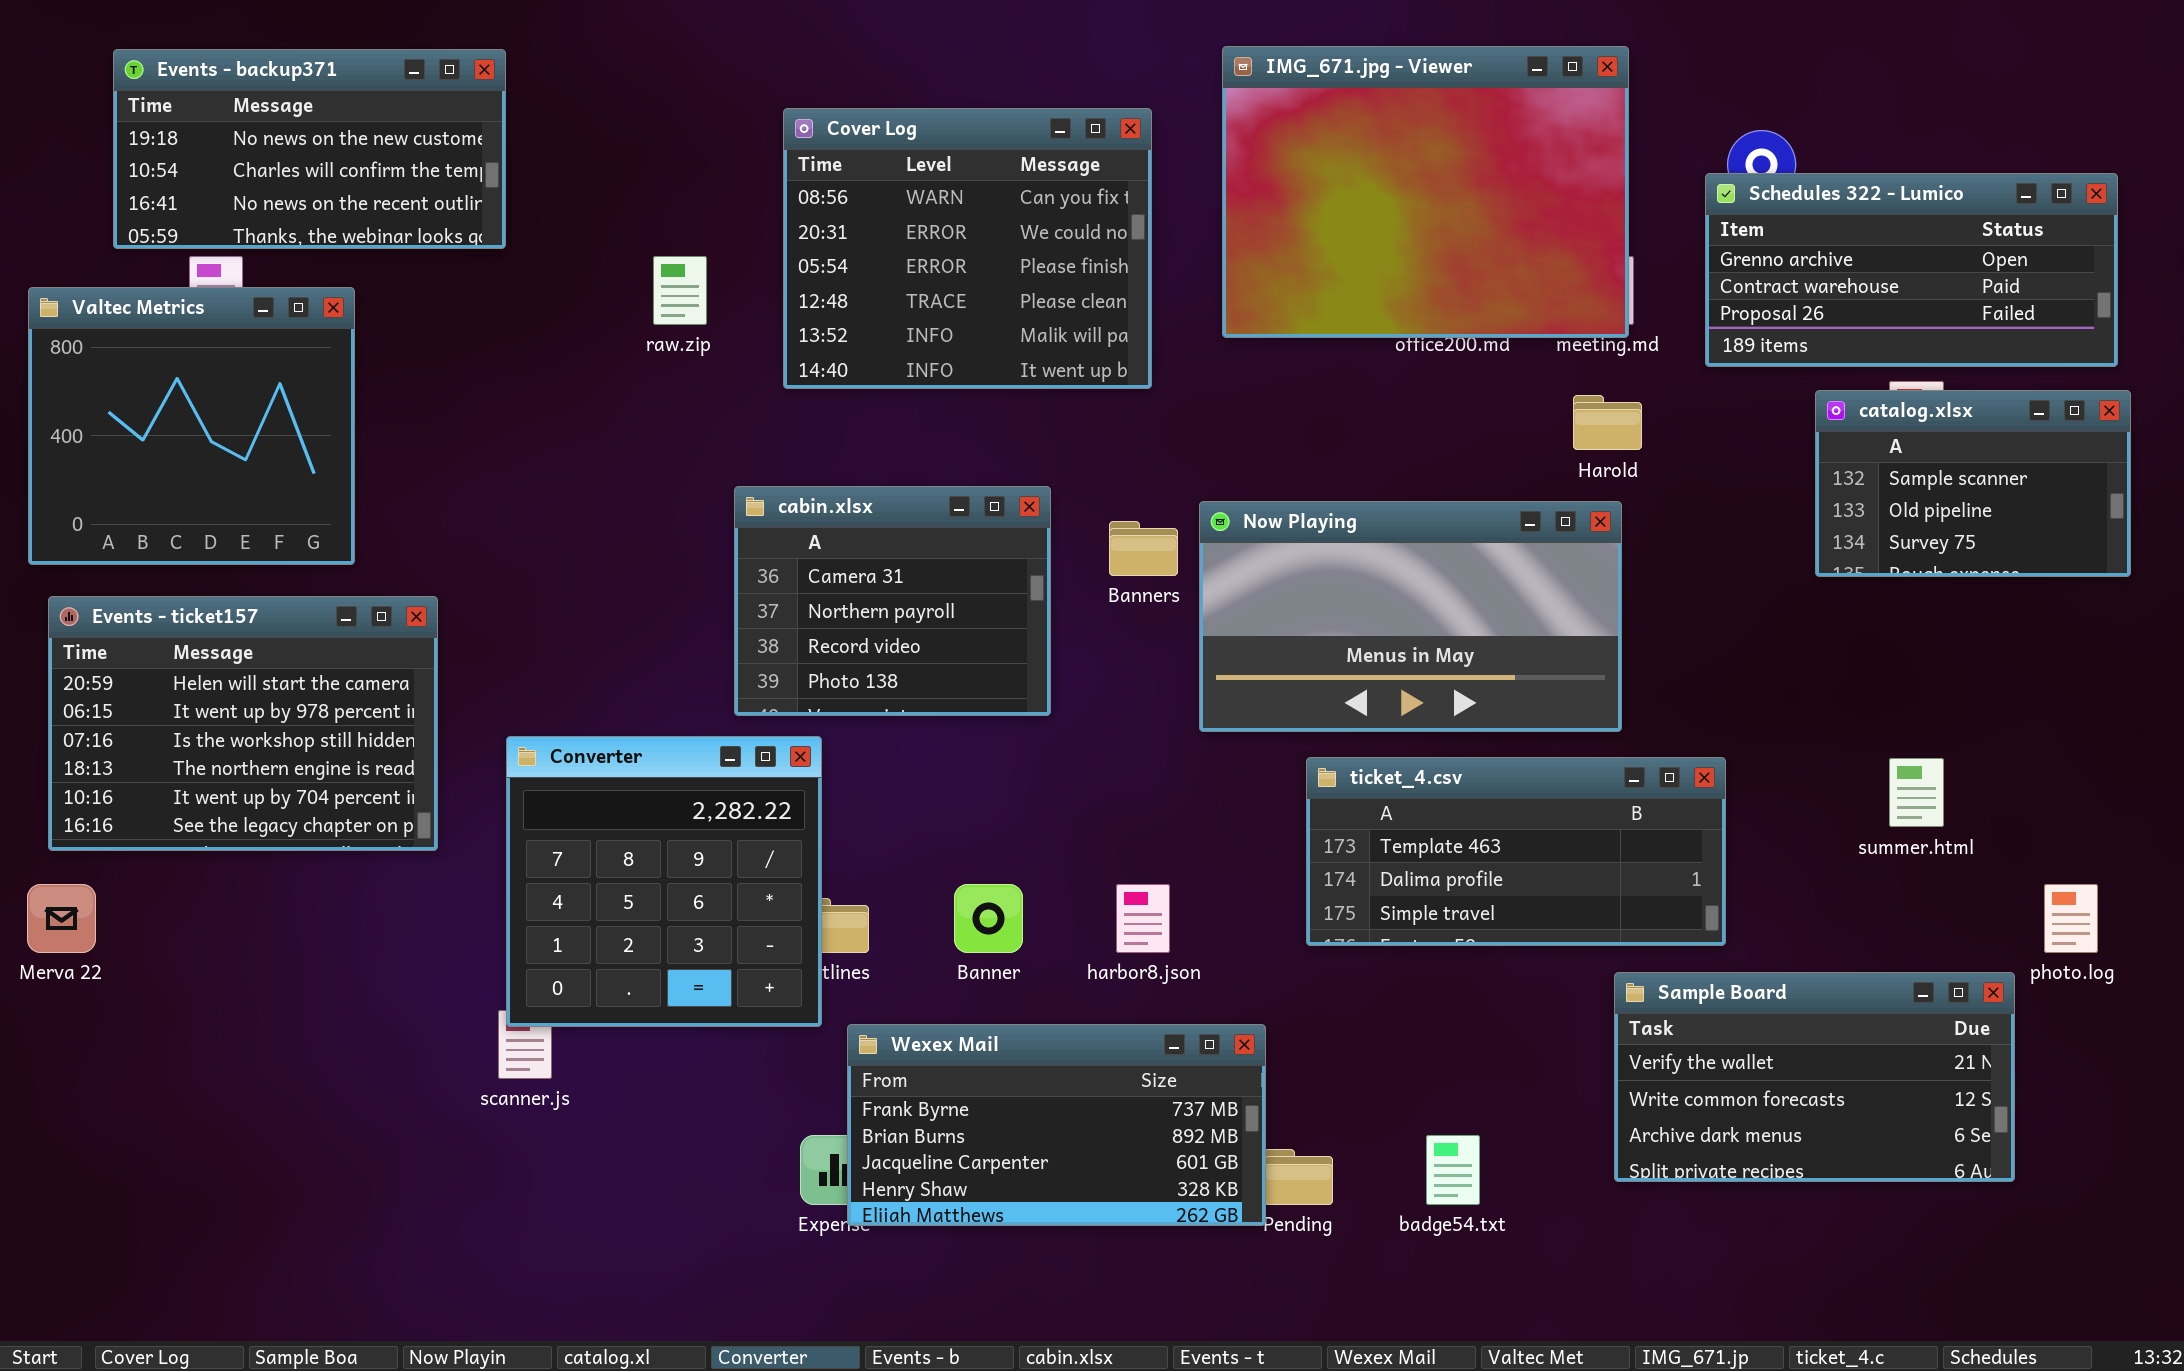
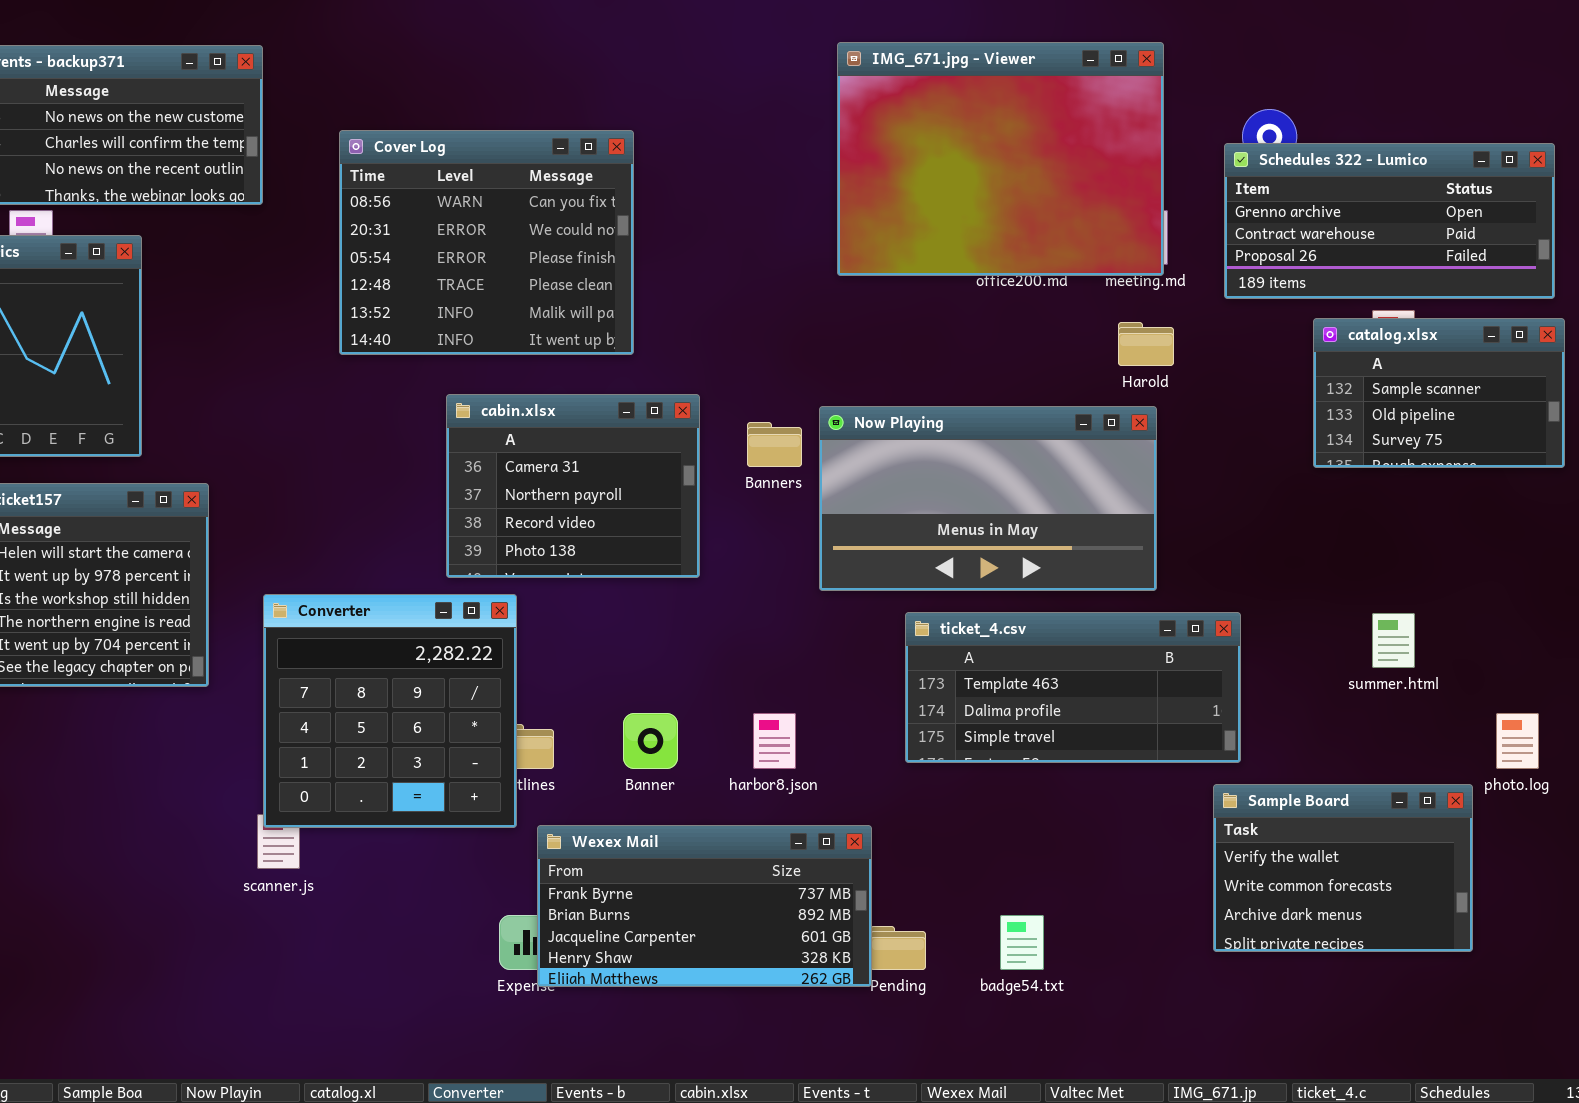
Cover Log: [783,108,1152,389] -> [339,130,634,355], moved
Sample Board: [1614,972,2015,1182] -> [1213,784,1473,952], resized

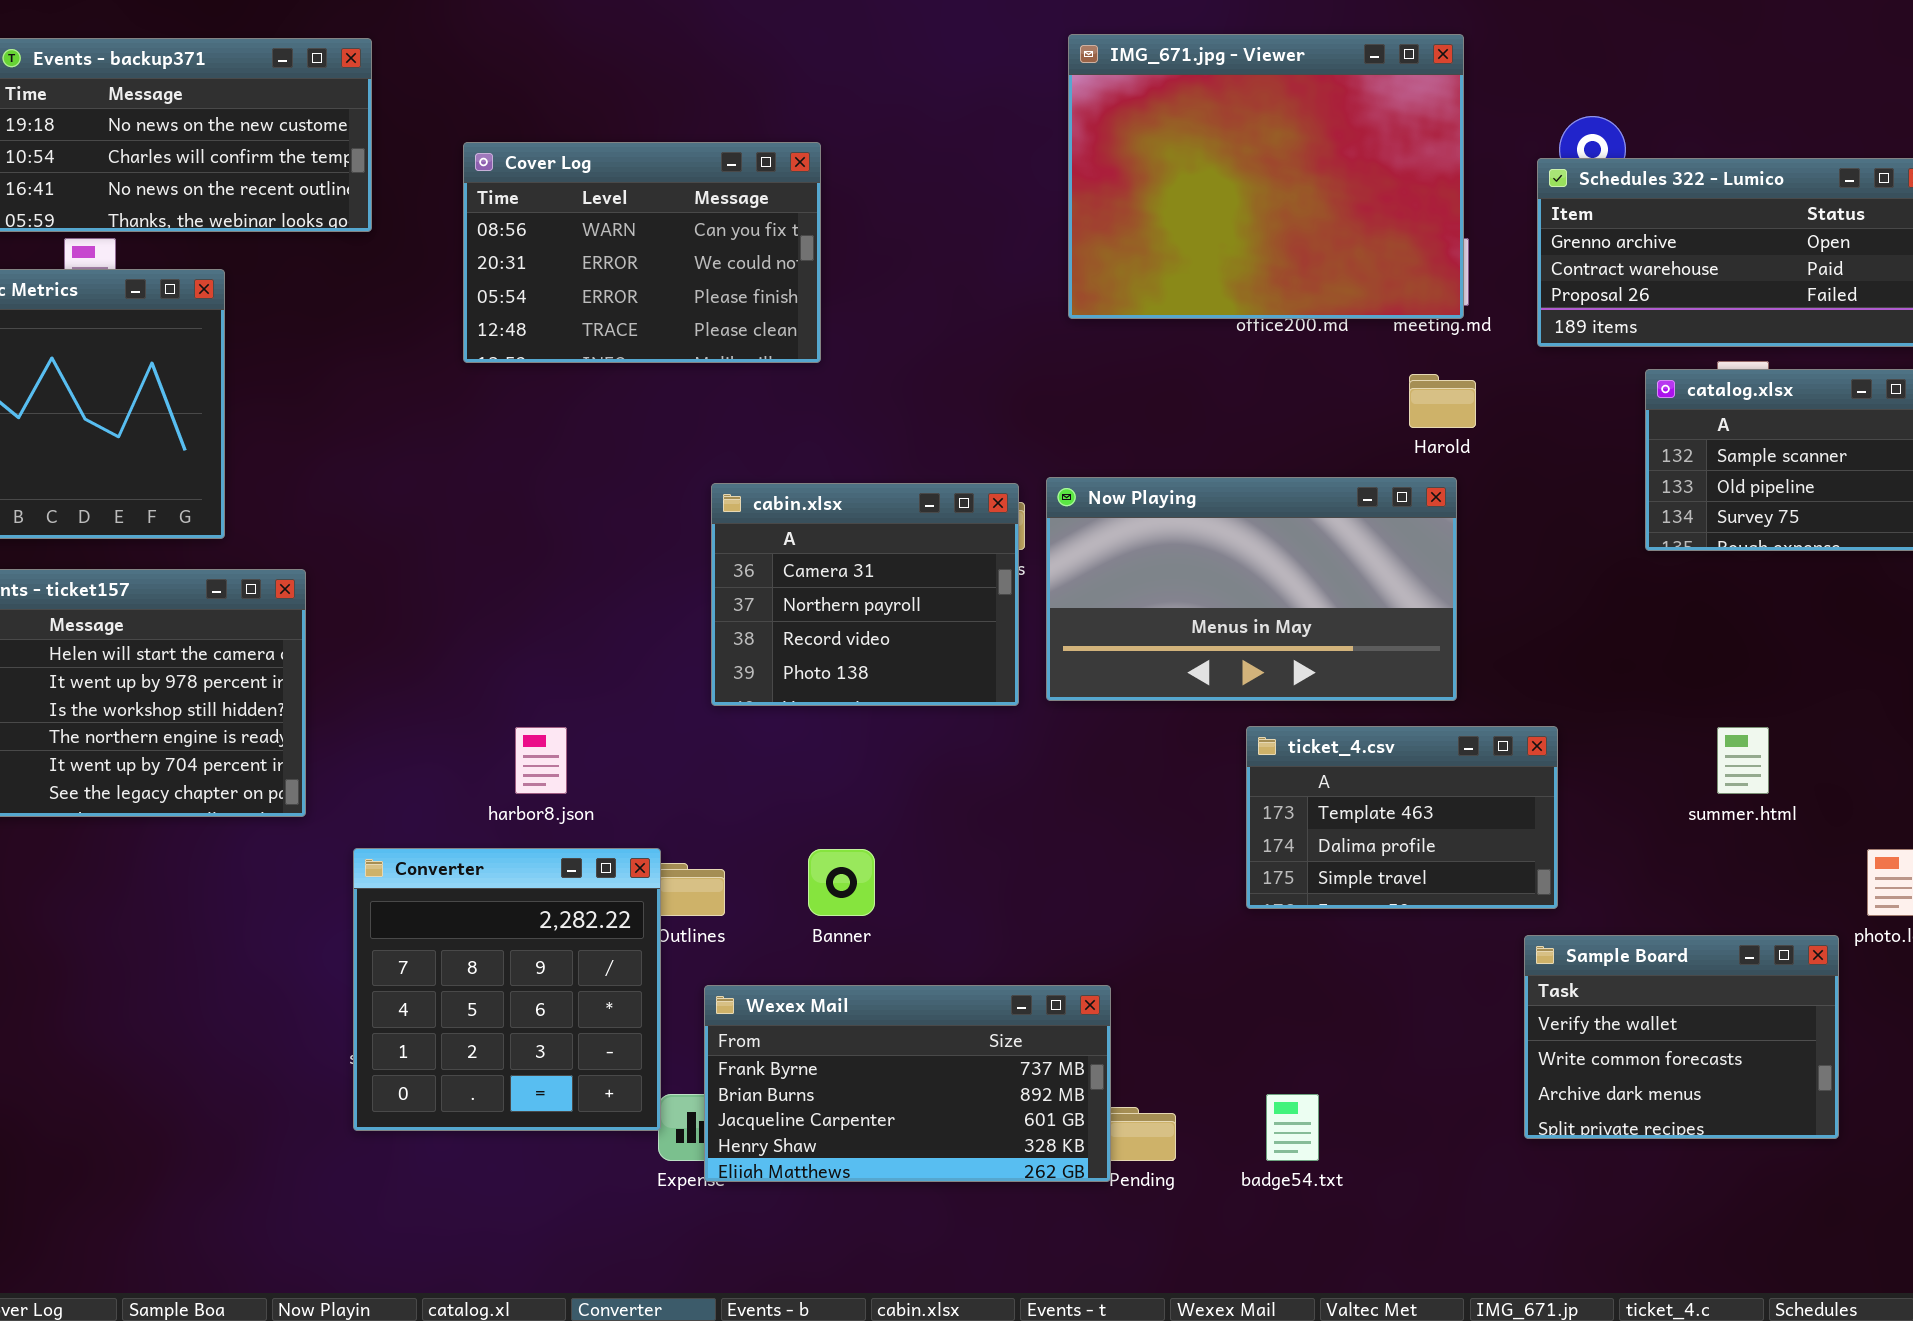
Cover Log: [339,130,634,355] -> [463,142,821,363], resized
cabin.xlsx: [446,394,700,578] -> [711,483,1019,706], moved
Converter: [263,594,517,828] -> [353,848,661,1131], moved
ticket_4.csv: [905,612,1241,763] -> [1246,726,1558,909], resized
harbor8.json: [753,713,796,769] -> [515,727,567,794], moved

